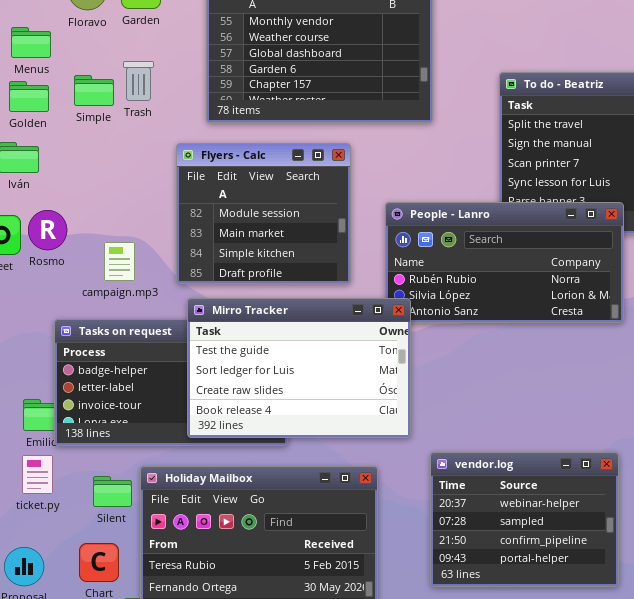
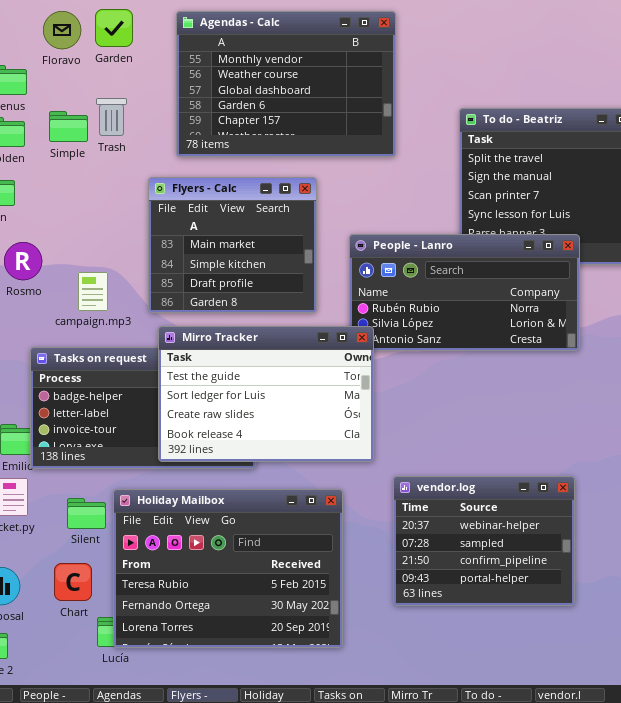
Flyers - Calc: [176,143,351,284] -> [148,177,317,313], scrolled down 1 row

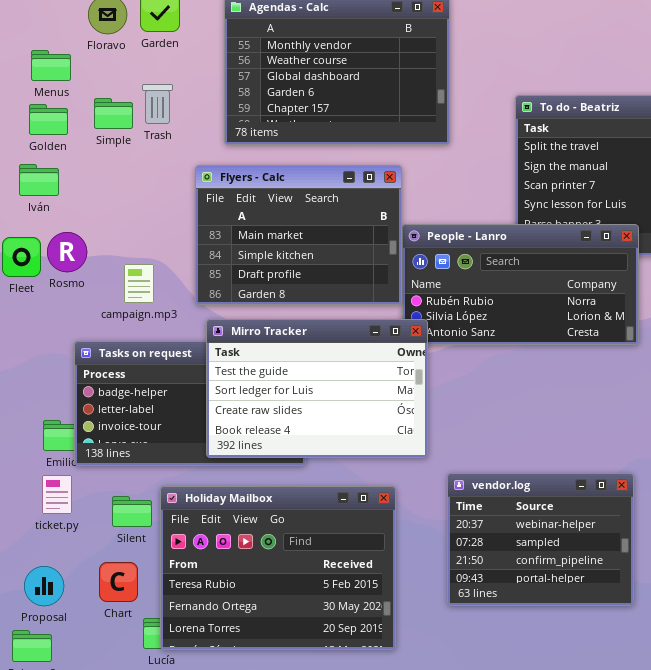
Flyers - Calc: [148,177,317,313] -> [195,165,402,305], resized

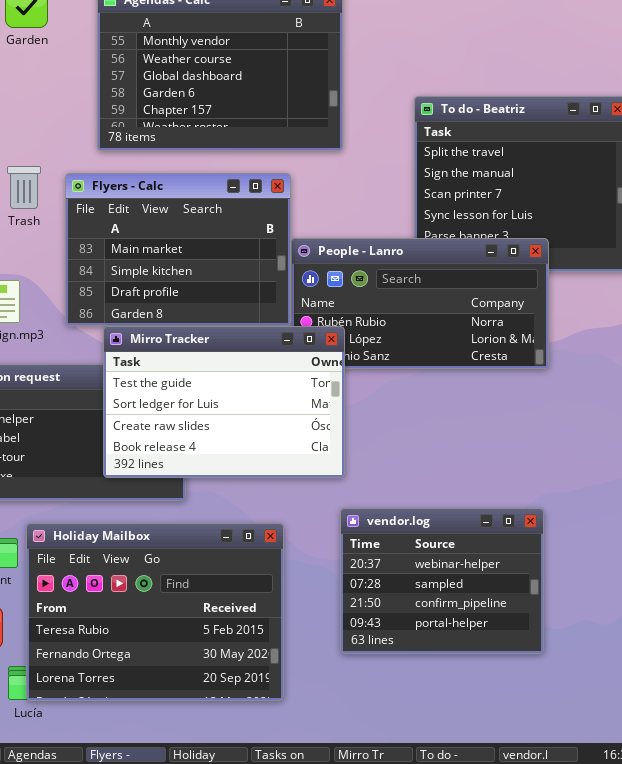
Trash: [142,84,173,124] -> [7,166,41,209], moved
Mirro Tracker: [206,319,428,458] -> [103,326,345,478], moved

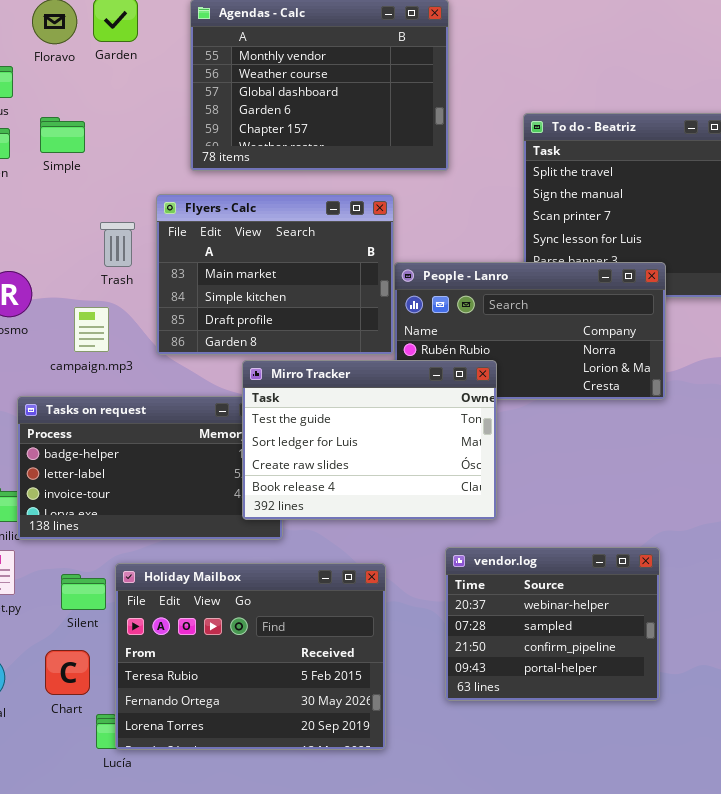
Trash: [7,166,41,209] -> [100,222,135,267], moved
Mirro Tracker: [103,326,345,478] -> [242,360,497,520], moved

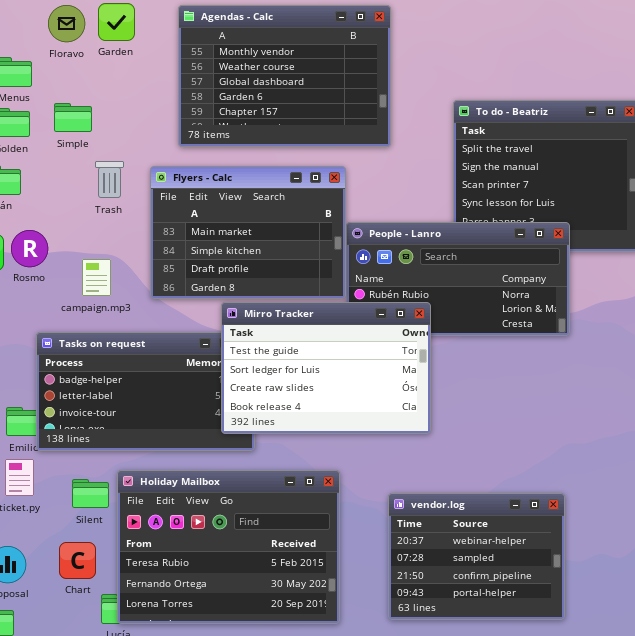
Trash: [100,222,135,267] -> [95,161,124,198], moved
vendor.log: [445,547,660,701] -> [388,493,565,620], moved

